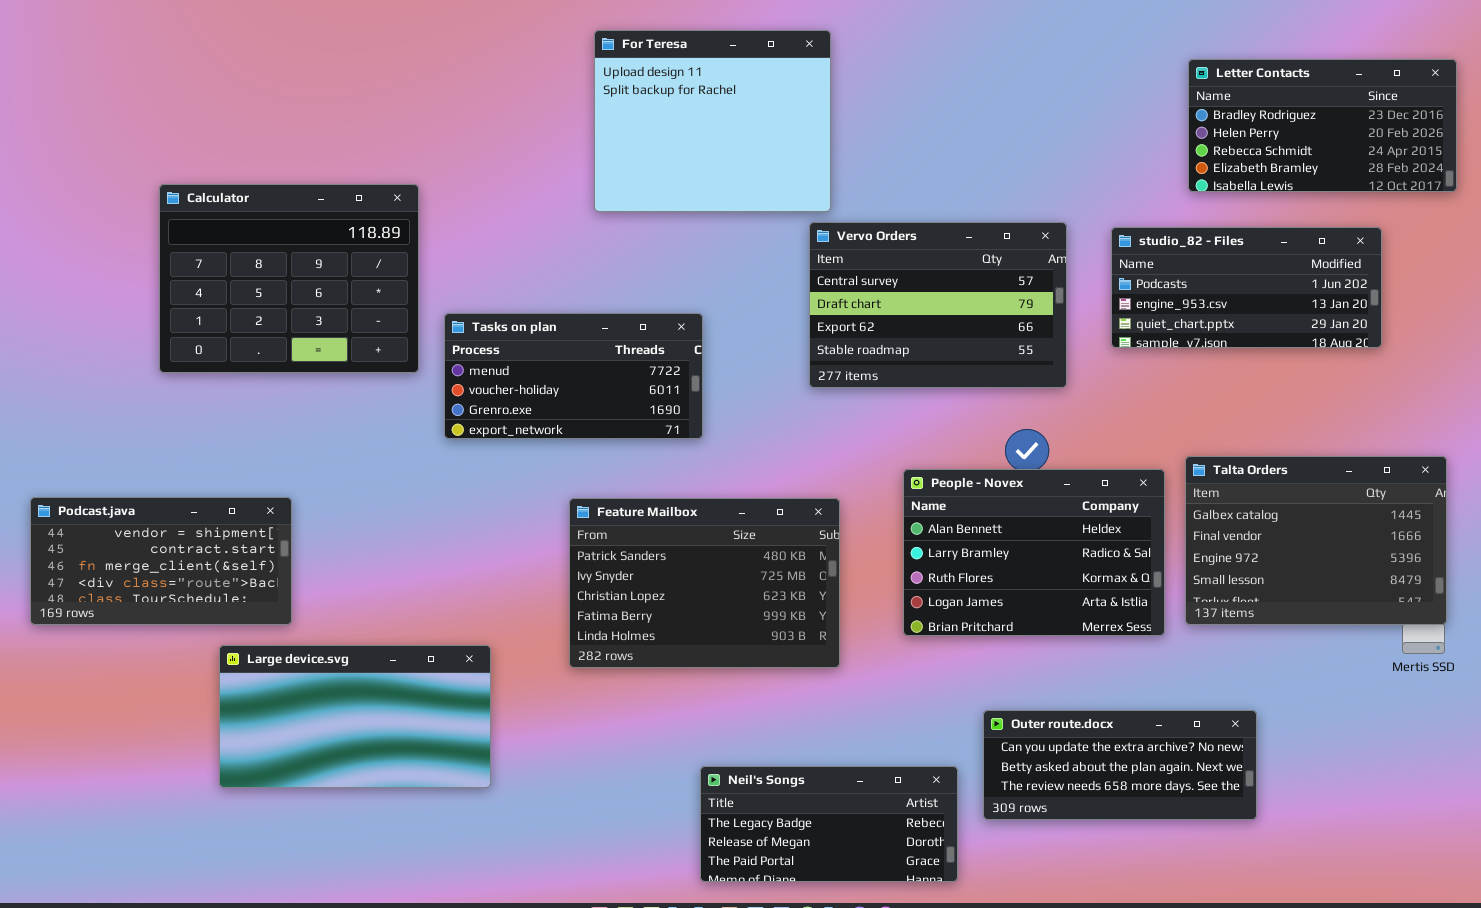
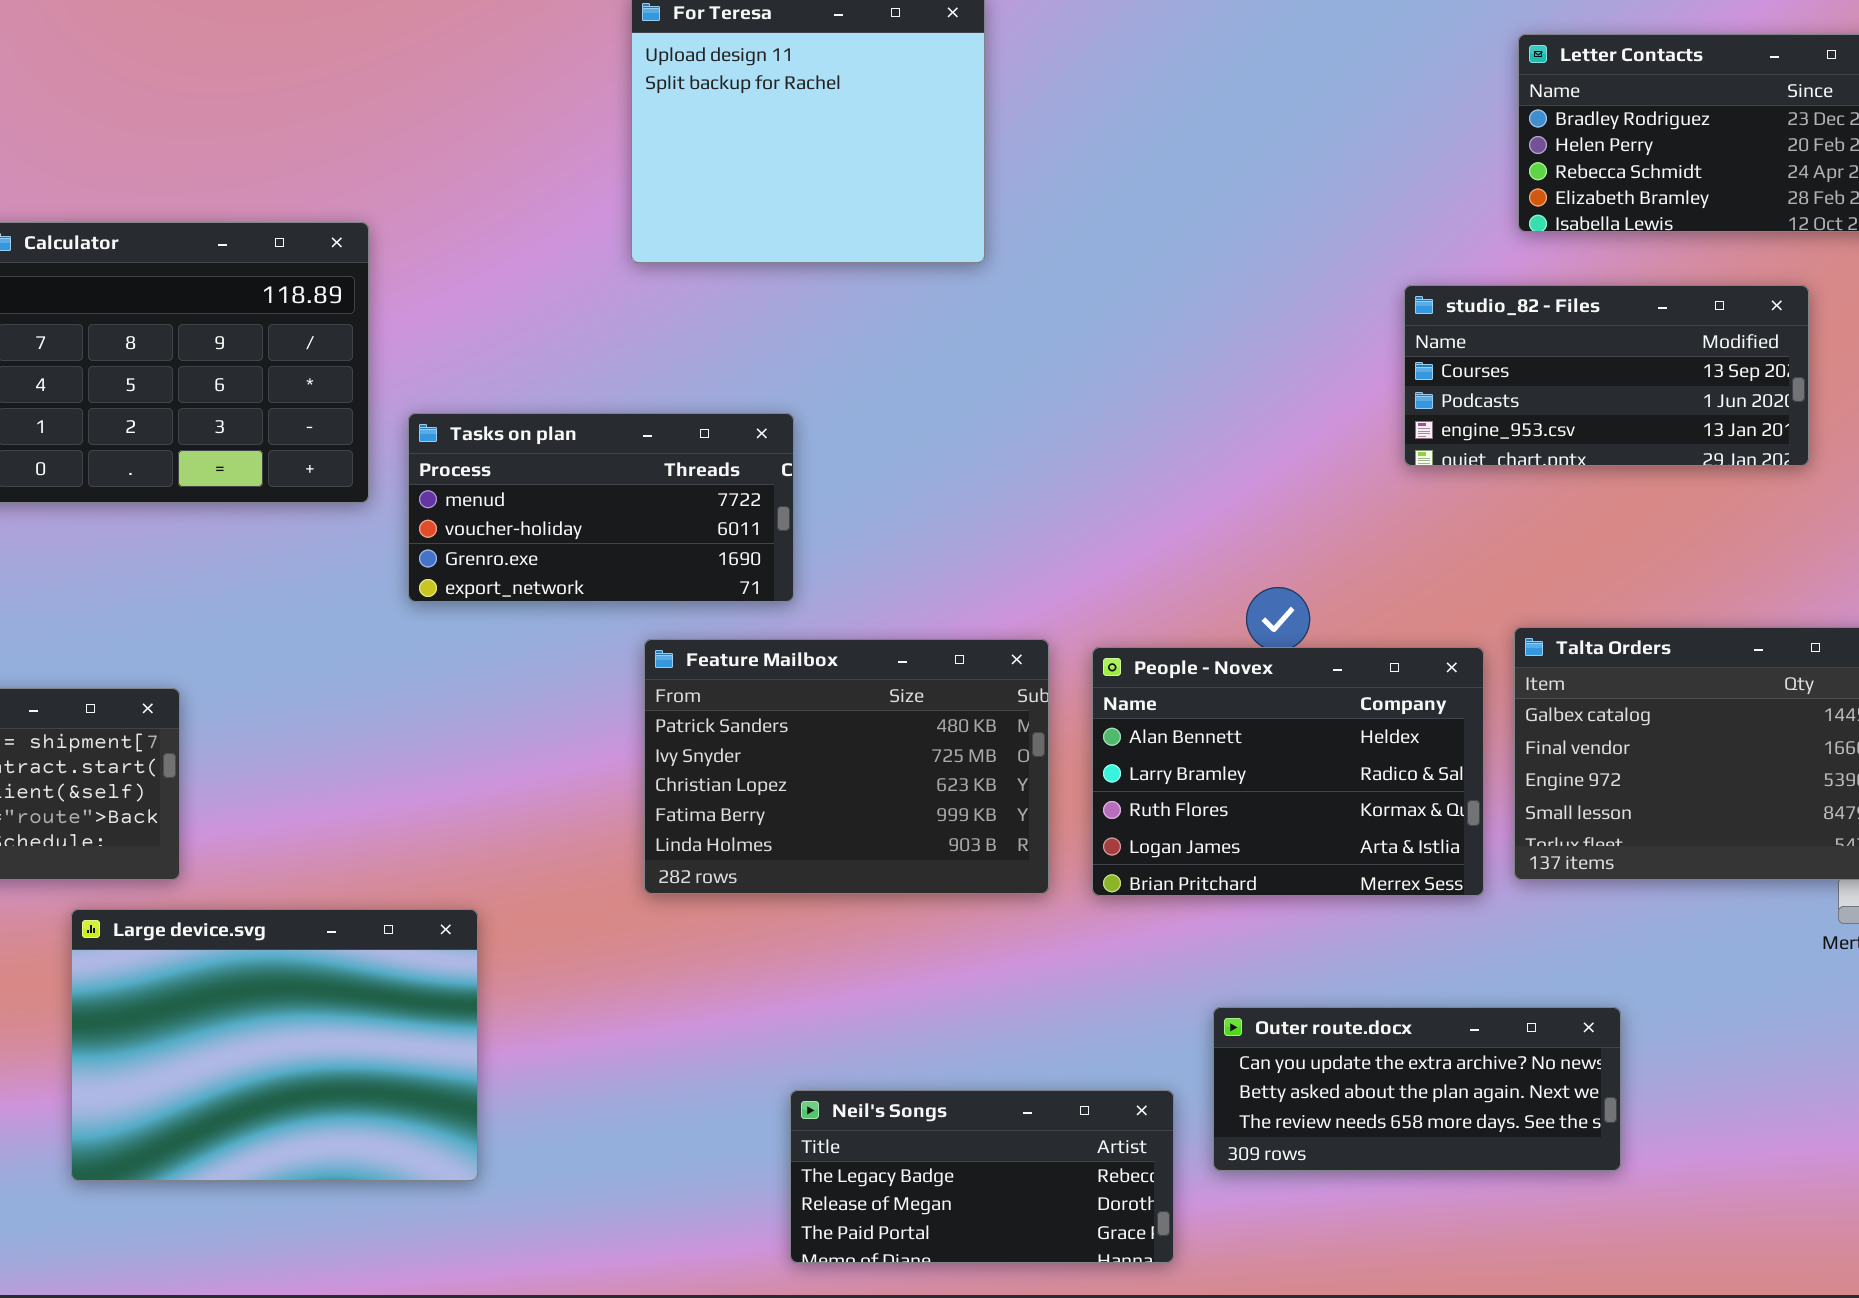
Vervo Orders: [809,222,1067,388] -> none, closed
studio_82 - Files: [1111,227,1382,348] -> [1404,285,1809,466], scrolled up 1 row
Feature Mailbox: [569,498,840,668] -> [644,639,1049,894], moved
Large device.svg: [219,645,491,788] -> [71,909,478,1181], resized

